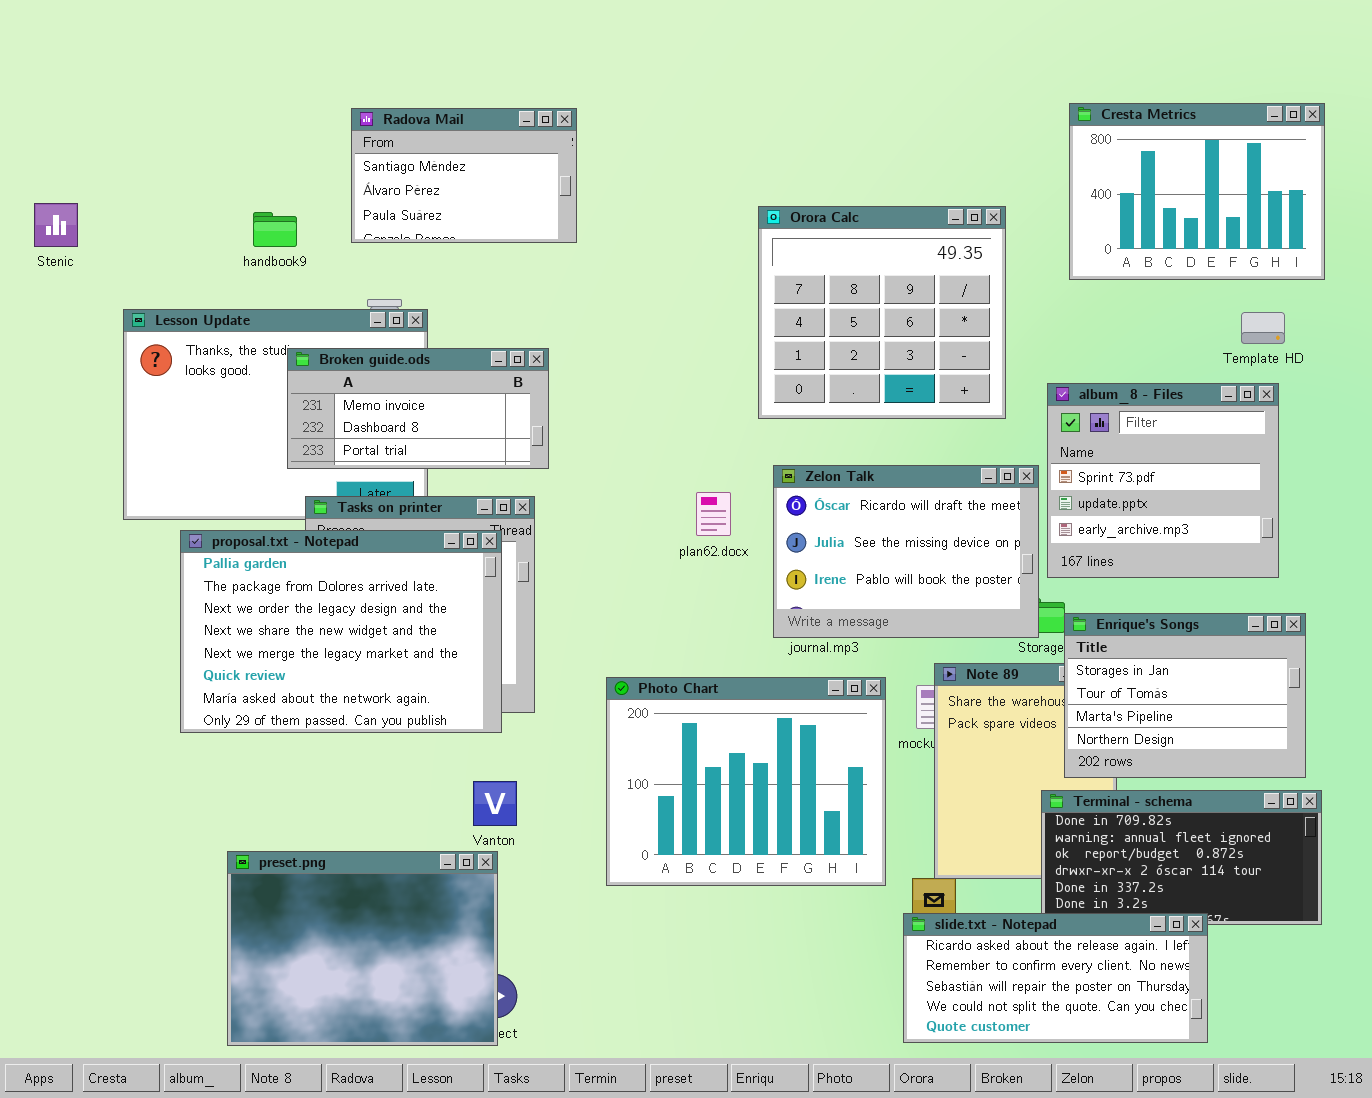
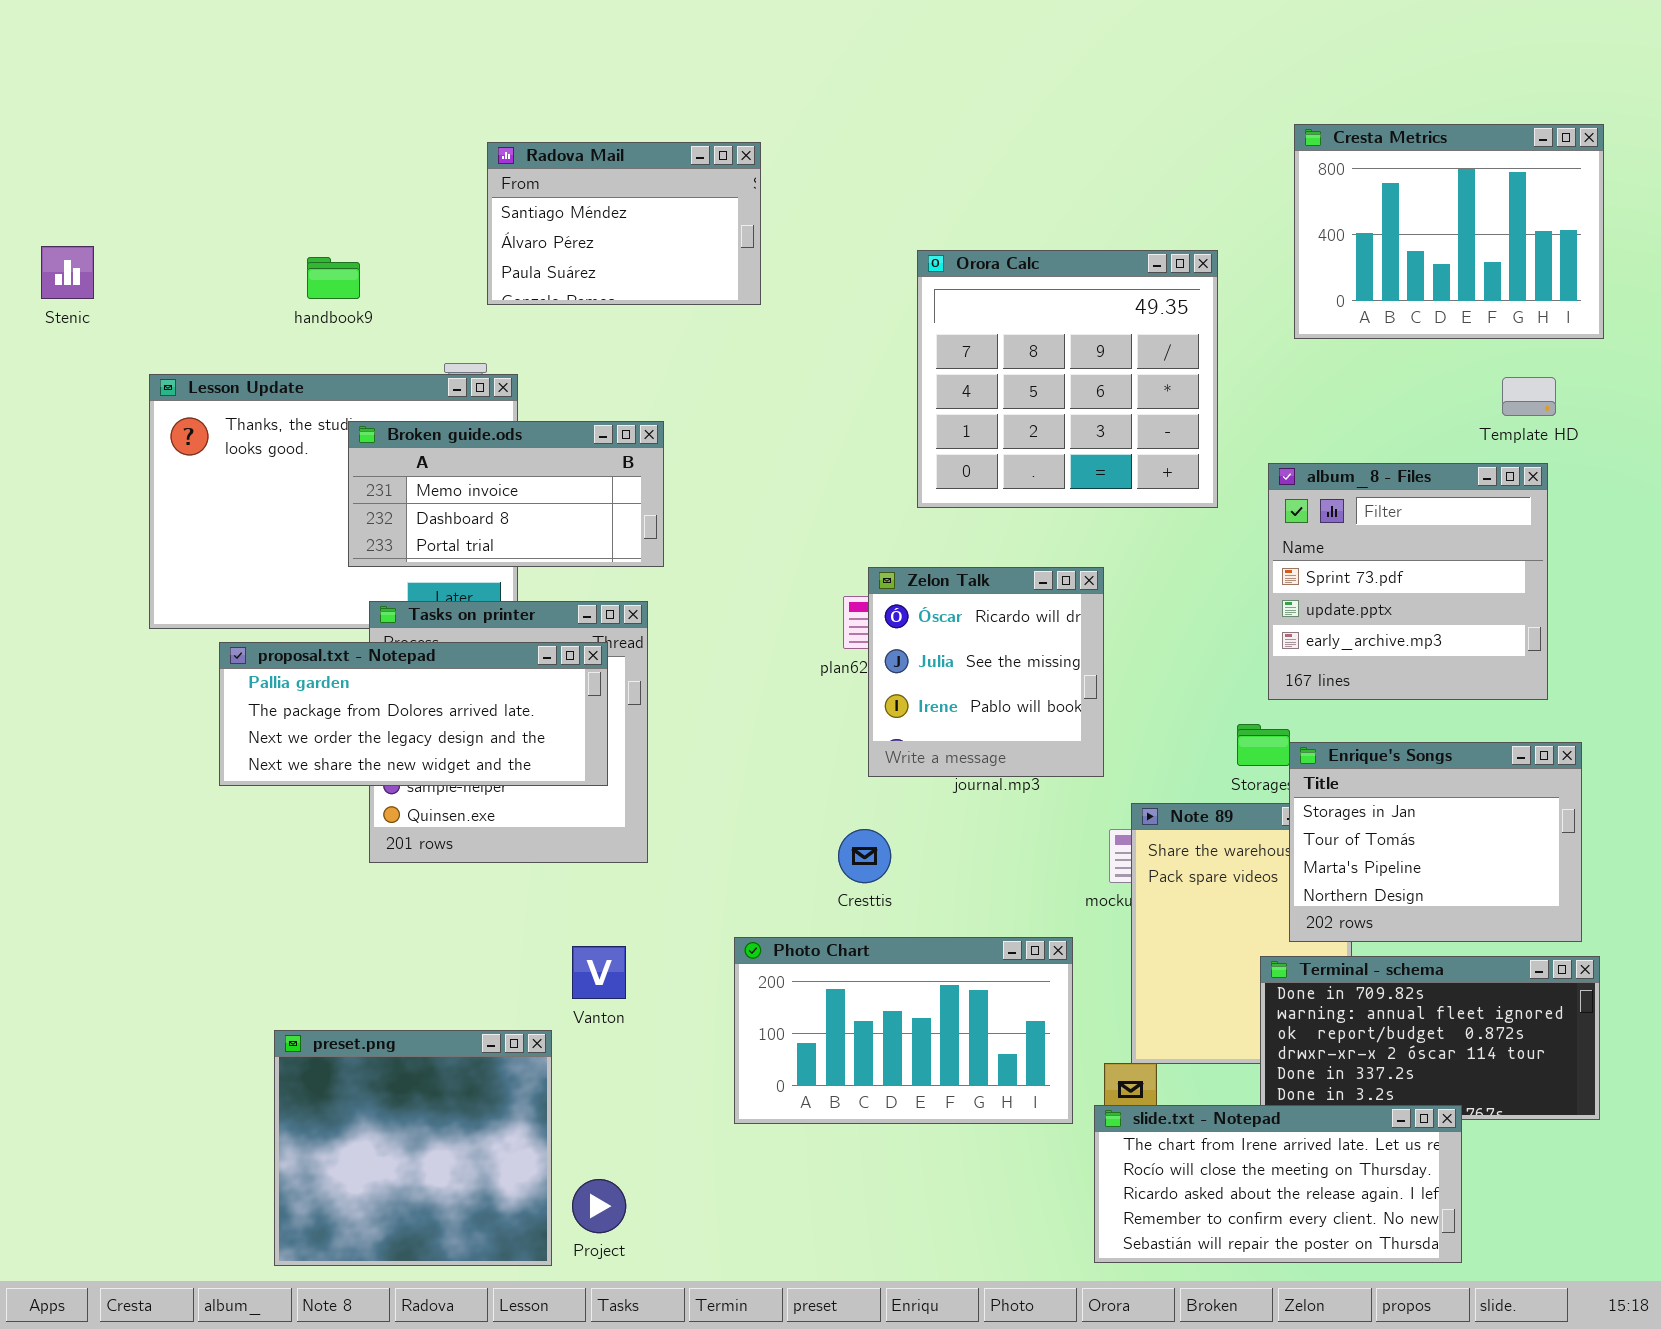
Radova Mail: [351,108,577,243] -> [487,142,761,305], moved
Zelon Talk: [773,465,1039,638] -> [868,567,1104,777], moved, resized
proposal.txt - Notepad: [180,530,502,733] -> [219,642,608,786], resized
Photo Chart: [606,677,886,886] -> [734,937,1073,1124], moved, resized
preset.png: [227,851,498,1046] -> [274,1030,552,1266], resized
slide.txt - Notepad: [903,913,1208,1043] -> [1094,1105,1462,1263], scrolled up 2 rows

